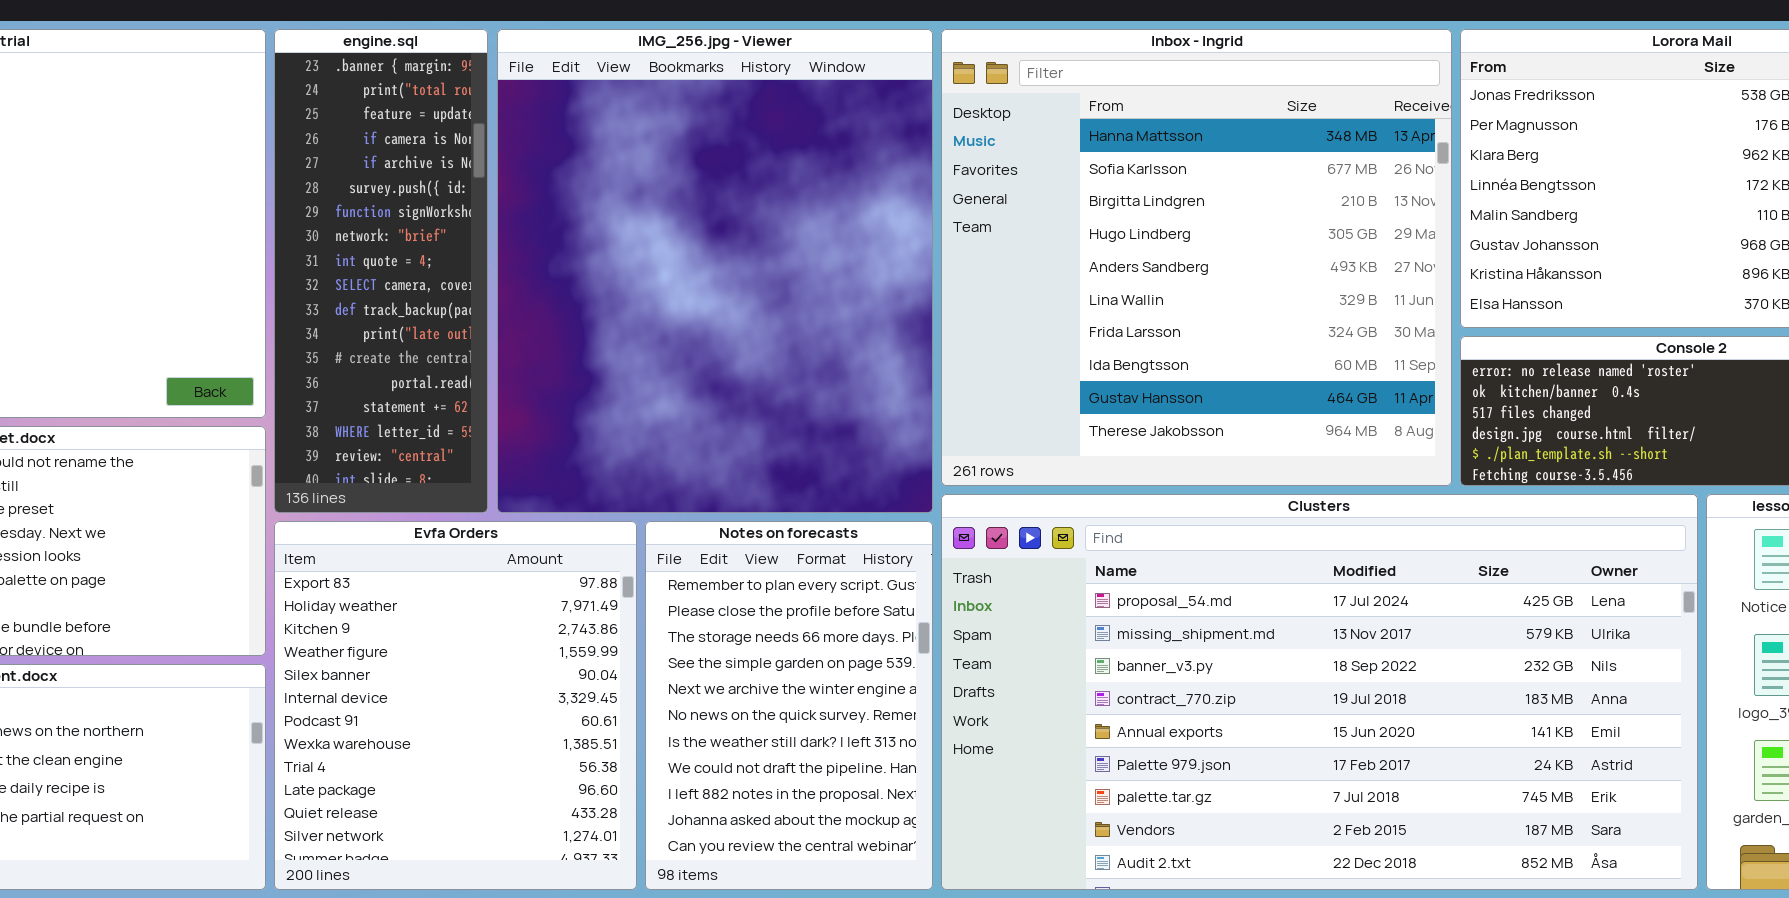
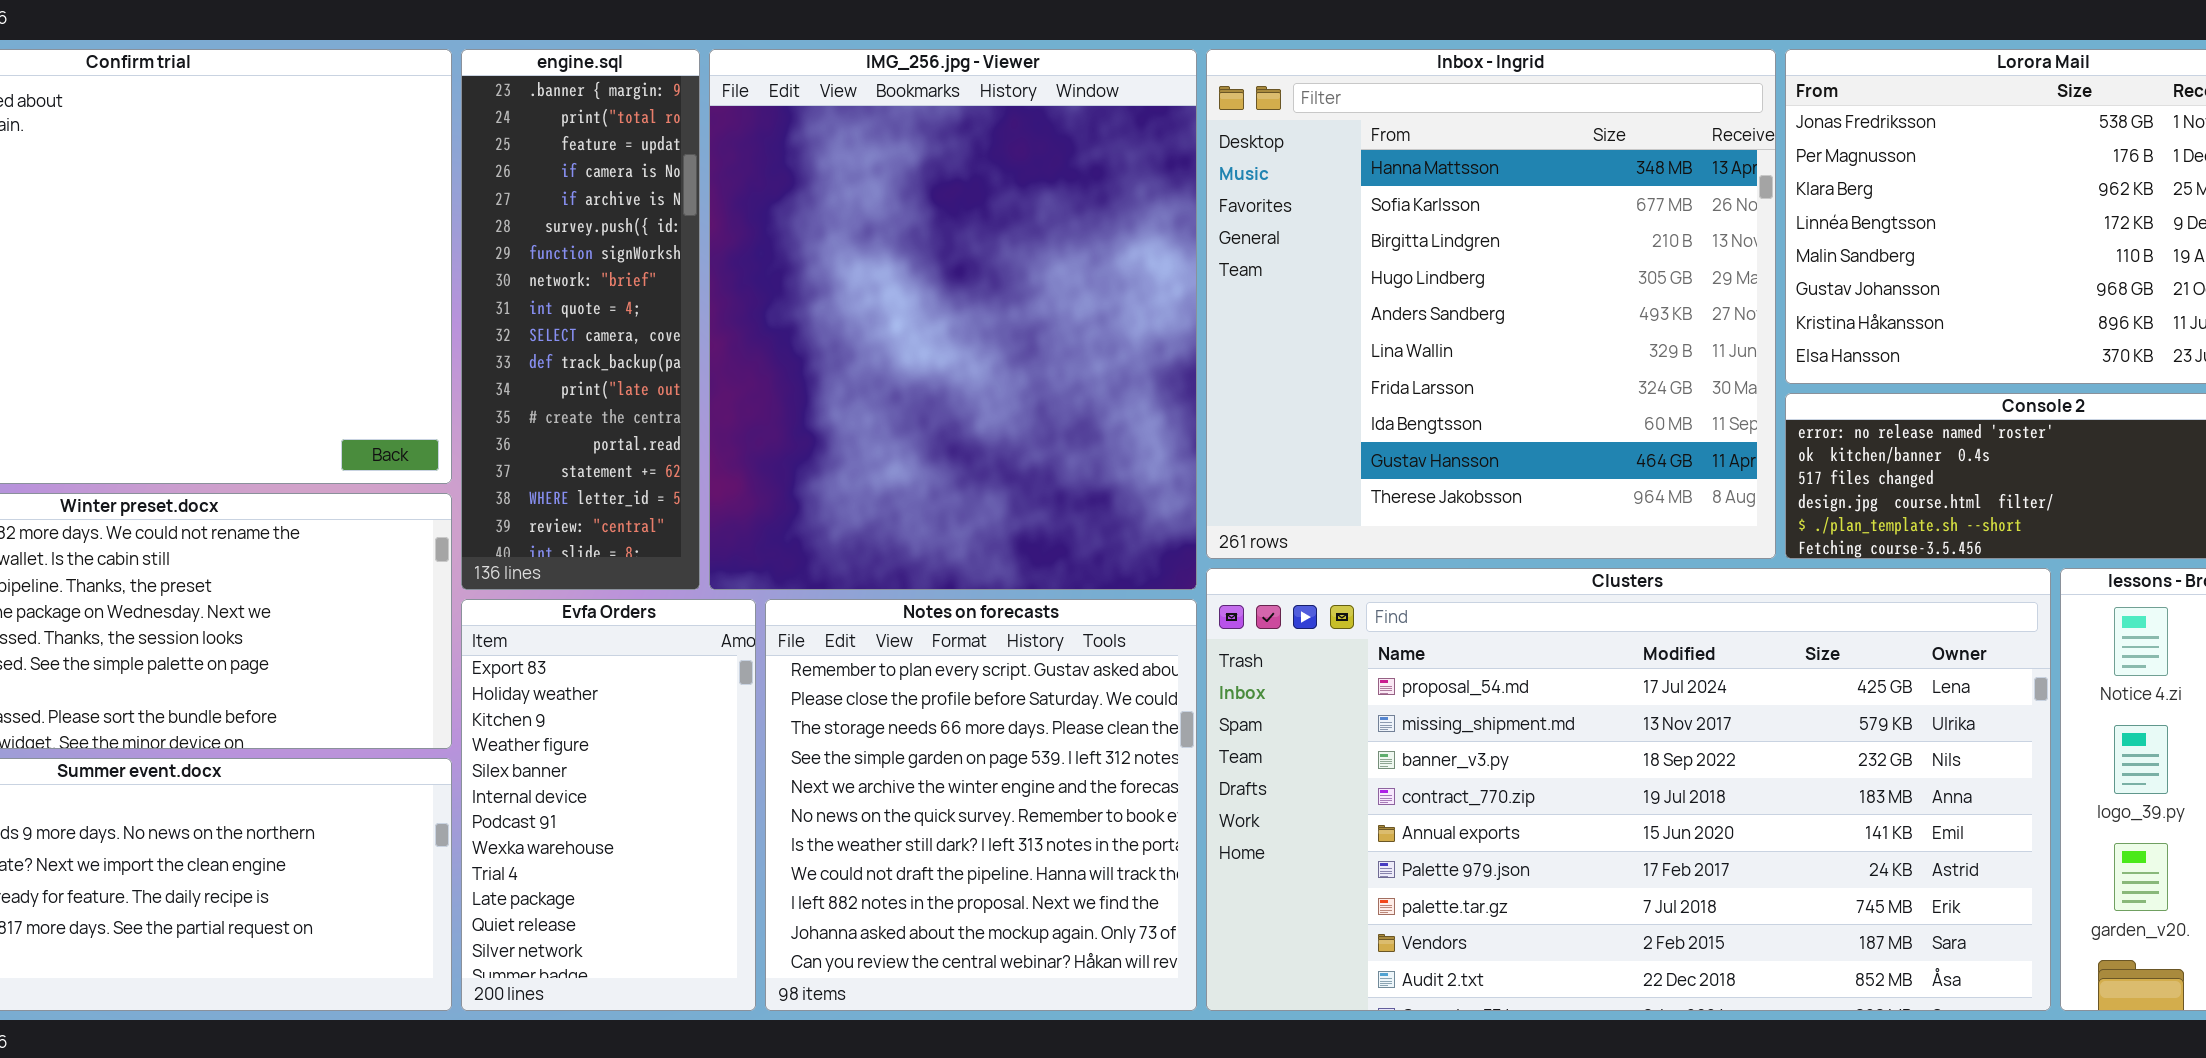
Evfa Orders: [274,521,637,890] -> [461,599,756,1011], resized
Notes on forecasts: [645,521,933,890] -> [765,599,1197,1011], resized

